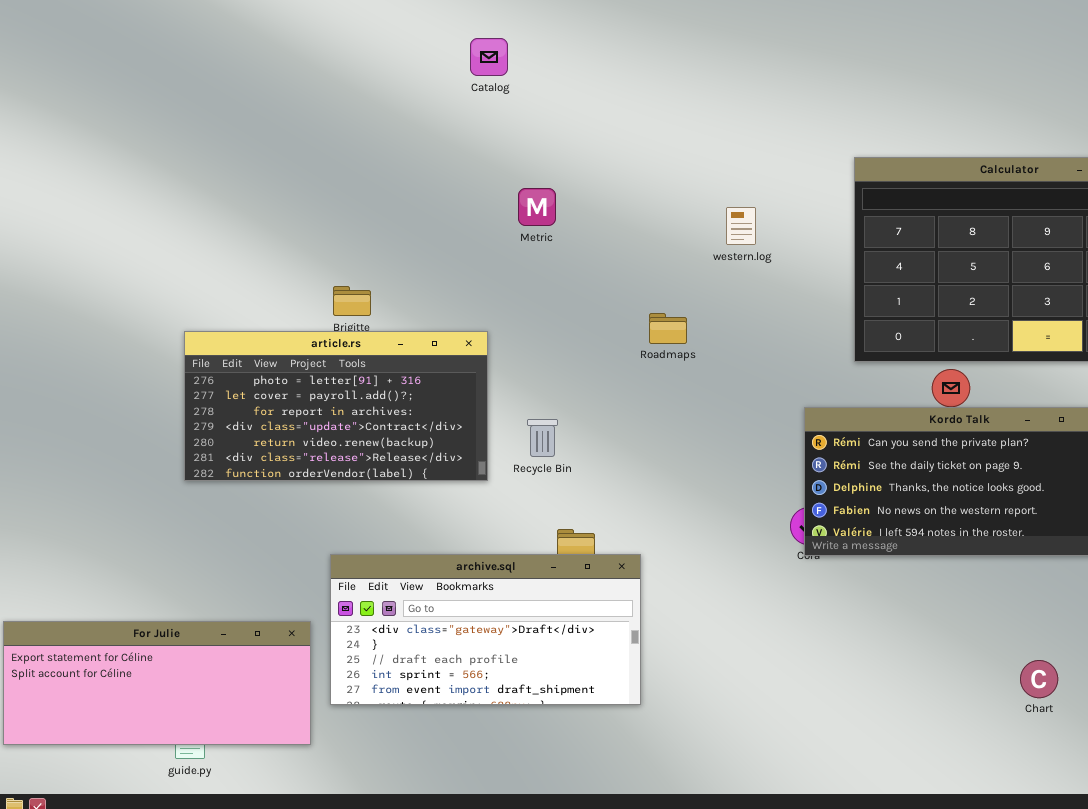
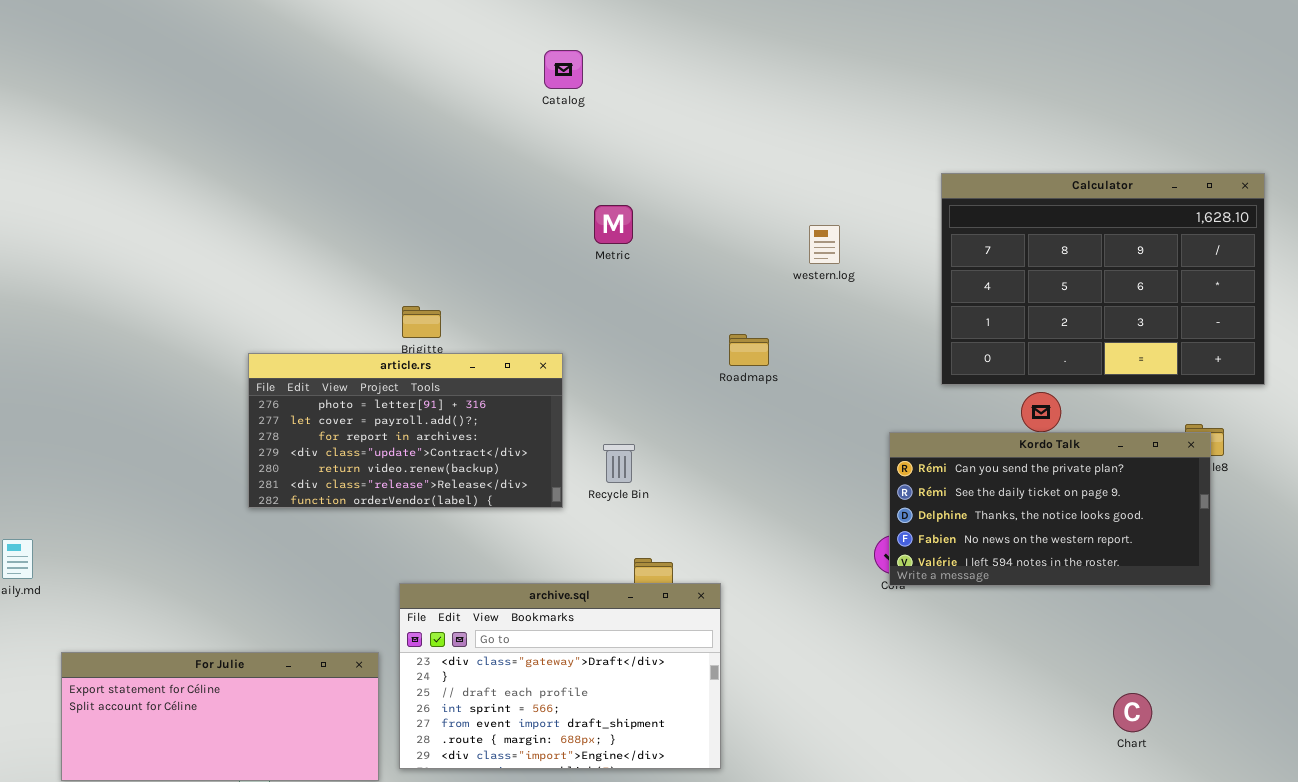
archive.sql: [330,554,641,705] -> [399,583,721,769], resized

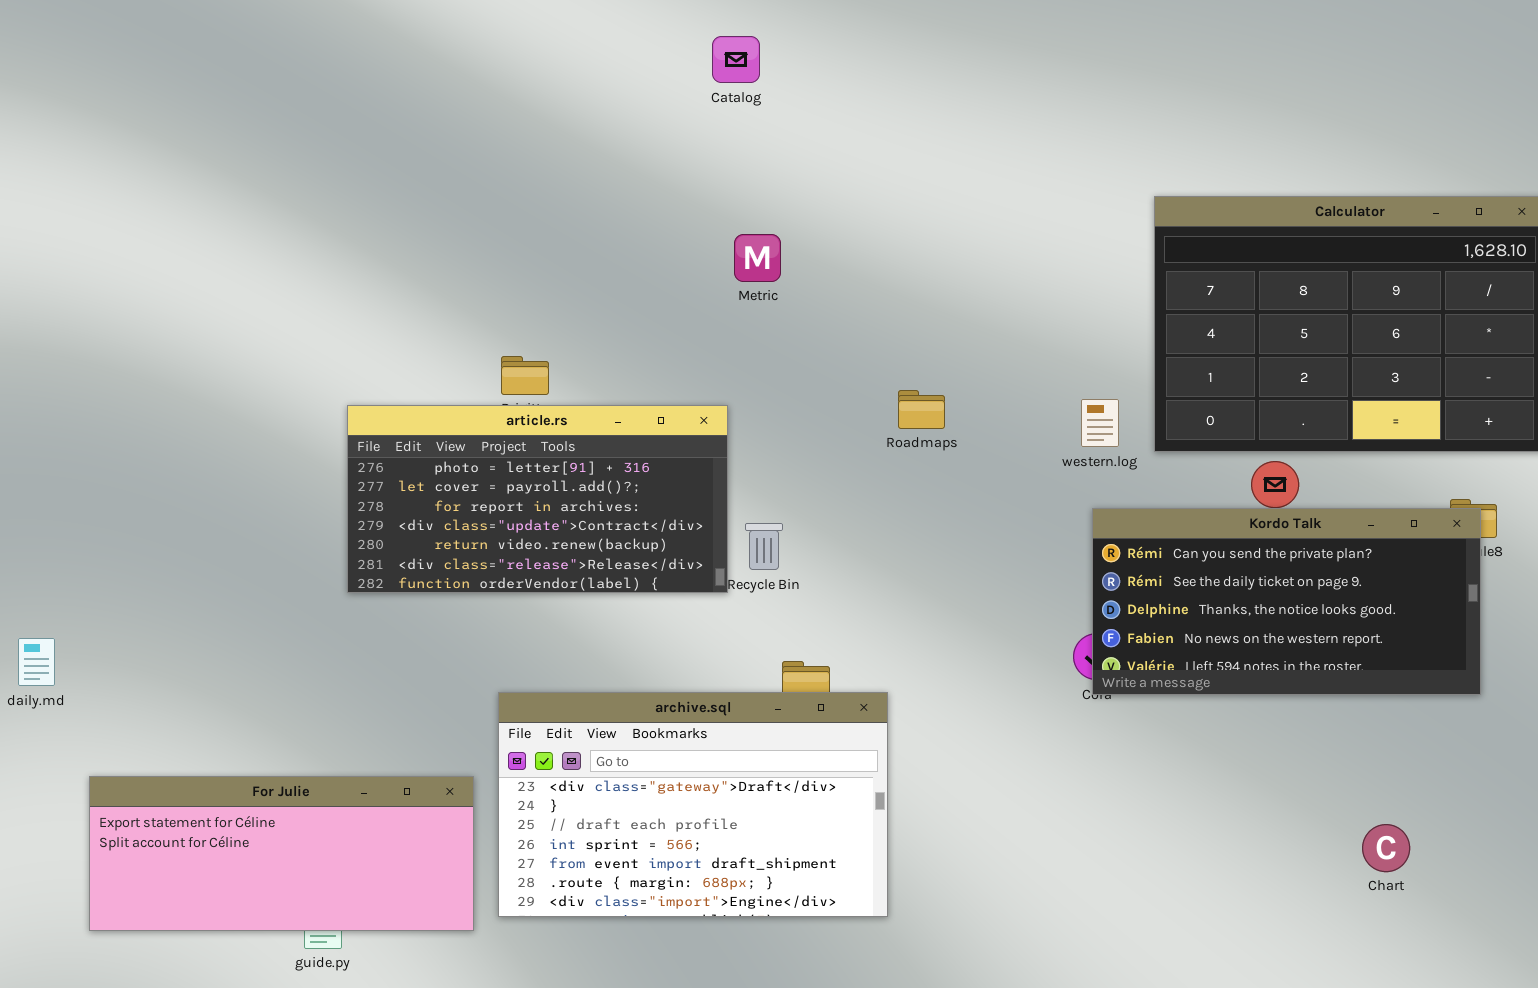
Catalog: [544,50,583,89] -> [712,36,760,83], moved
western.log: [809,225,840,264] -> [1081,399,1119,447], moved
article.rs: [248,353,563,508] -> [347,405,728,593], moved

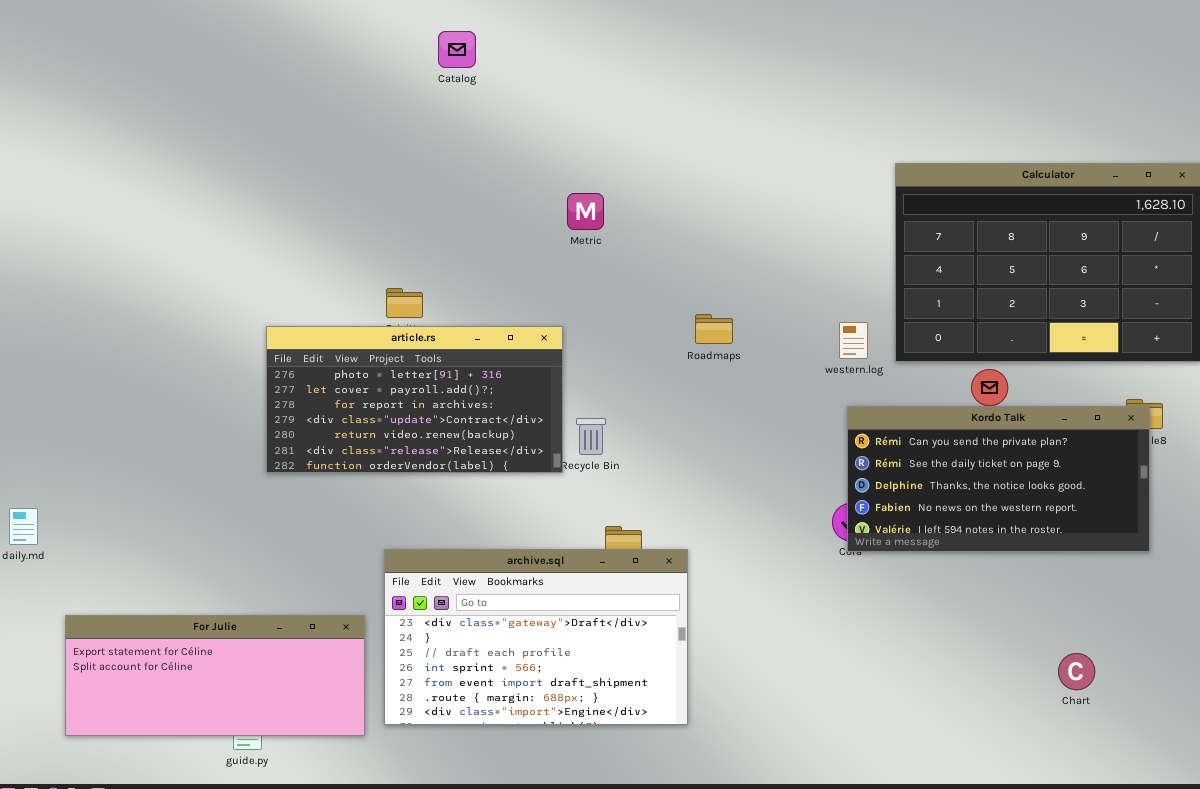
Catalog: [712,36,760,83] -> [438,31,476,68], moved

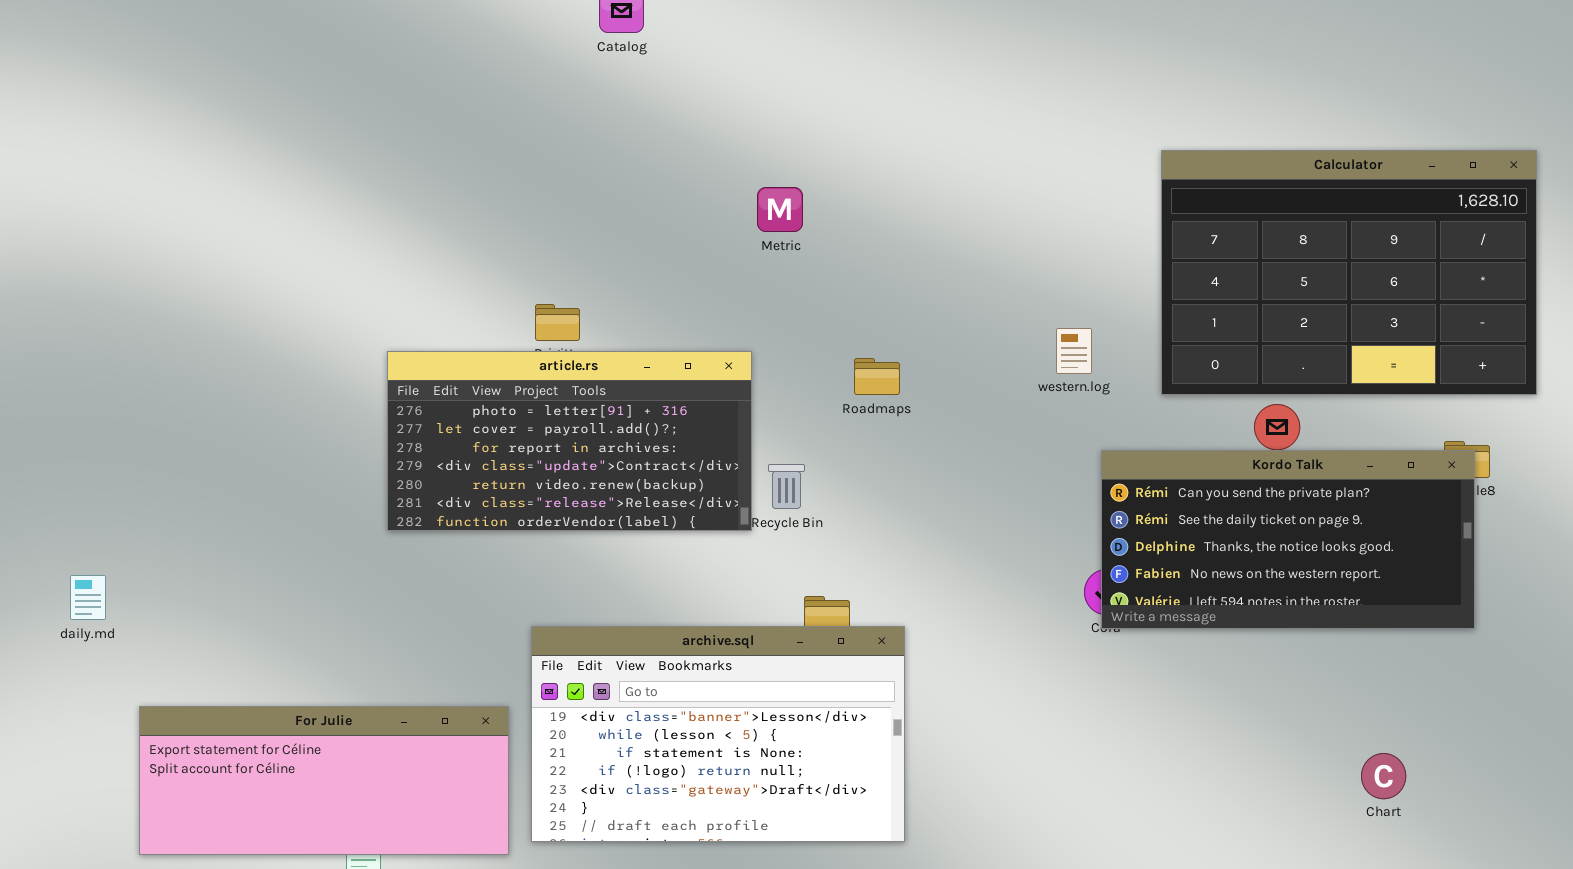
Roadmaps: [695,314,733,344] -> [854,358,900,395], moved
western.log: [839,322,868,359] -> [1056,328,1092,374], moved
archive.sql: [384,549,688,725] -> [531,626,905,842], scrolled up 4 rows

